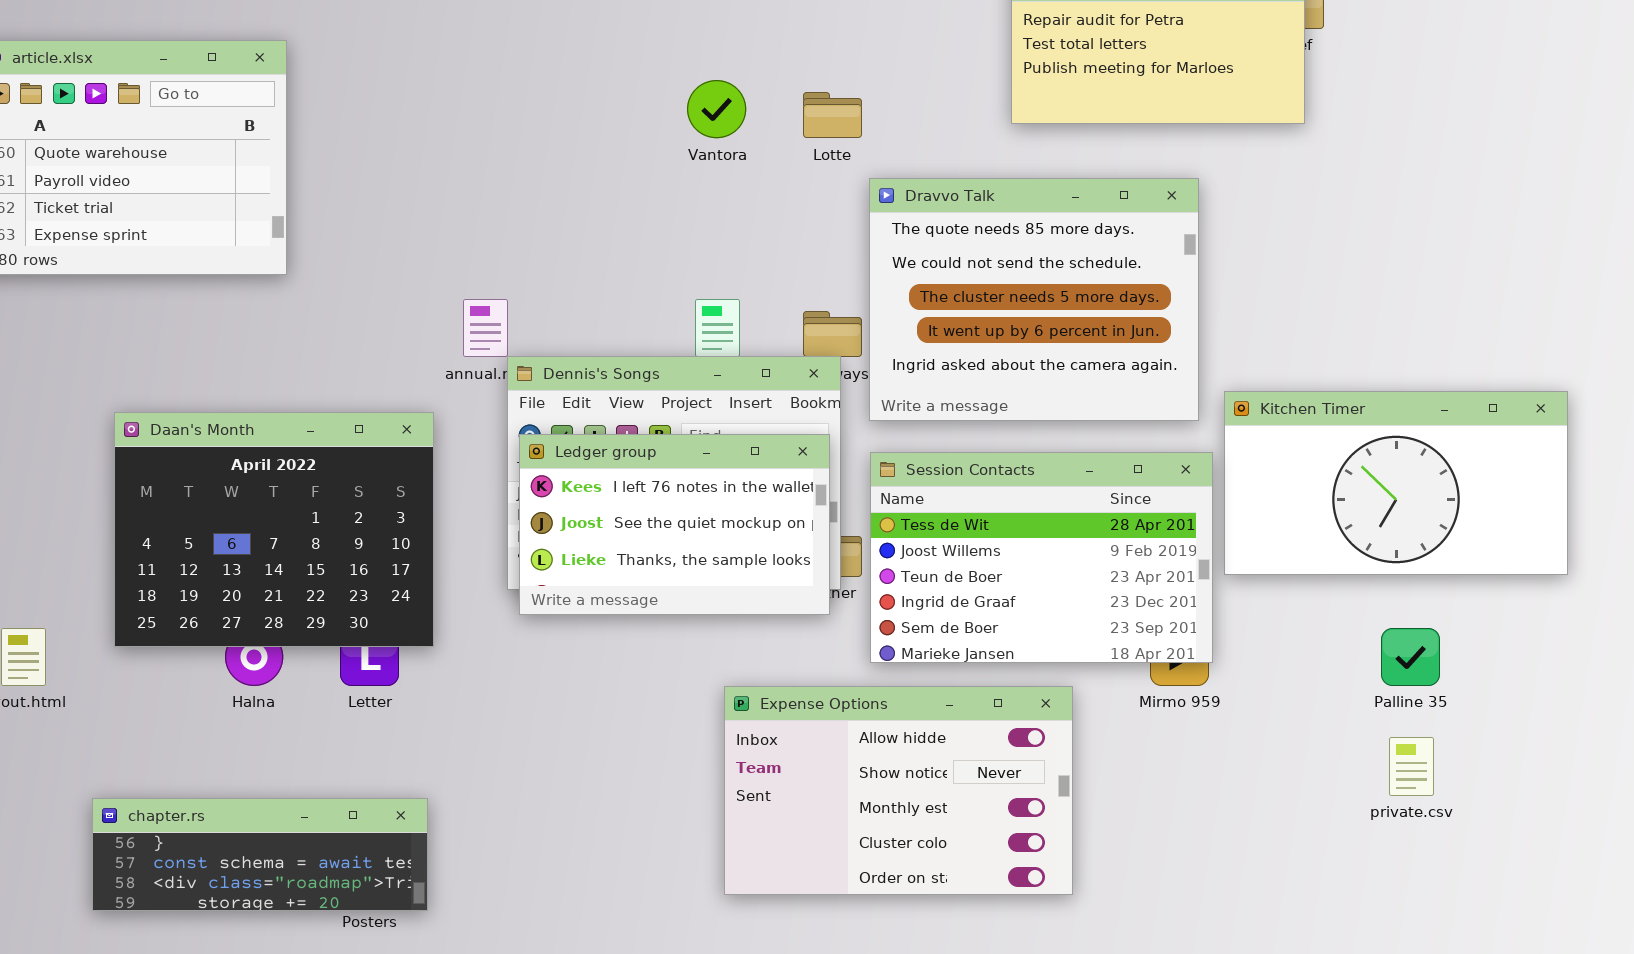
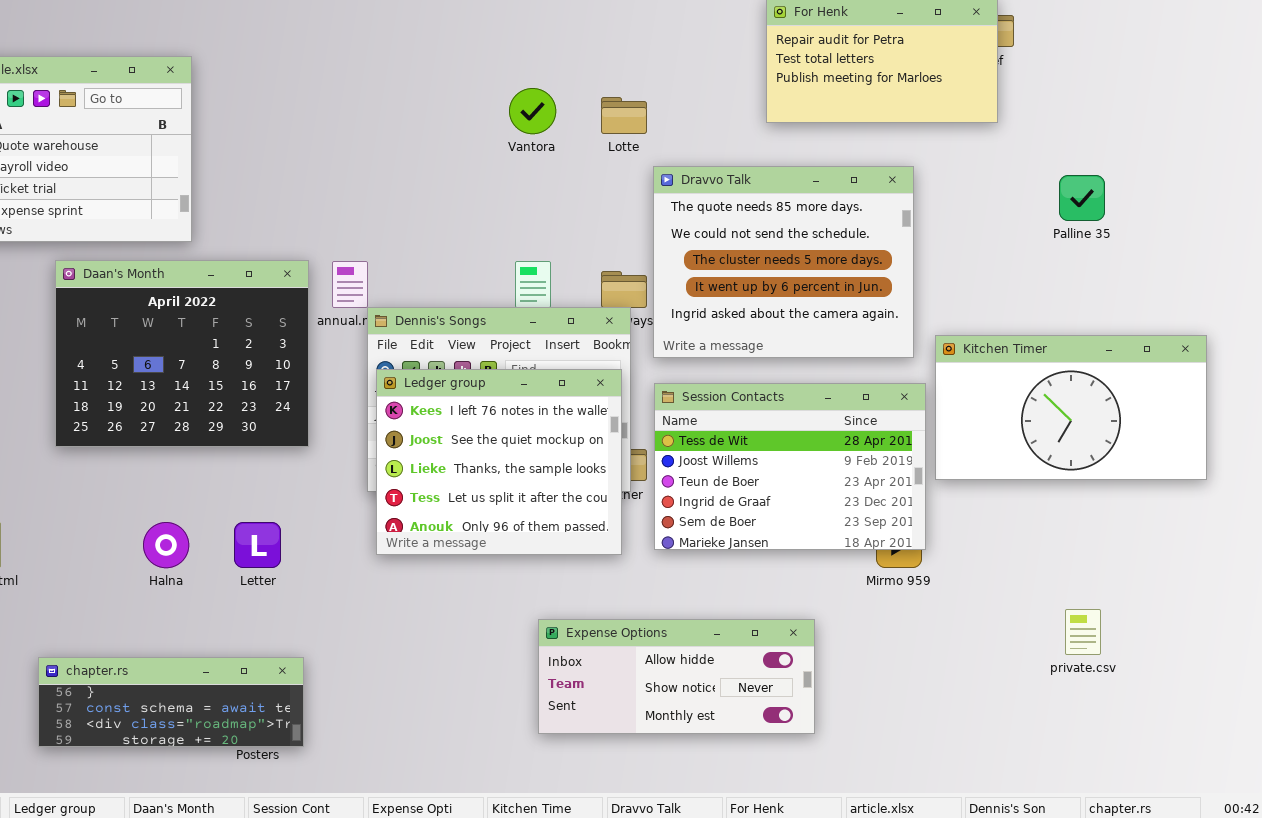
Daan's Month: [114,412,434,647] -> [55,260,309,447], moved
Ledger group: [519,434,830,615] -> [376,369,622,555], resized
Palline 35: [1381,628,1440,686] -> [1059,175,1105,221], moved
Expense Options: [724,686,1073,895] -> [538,619,815,734], resized

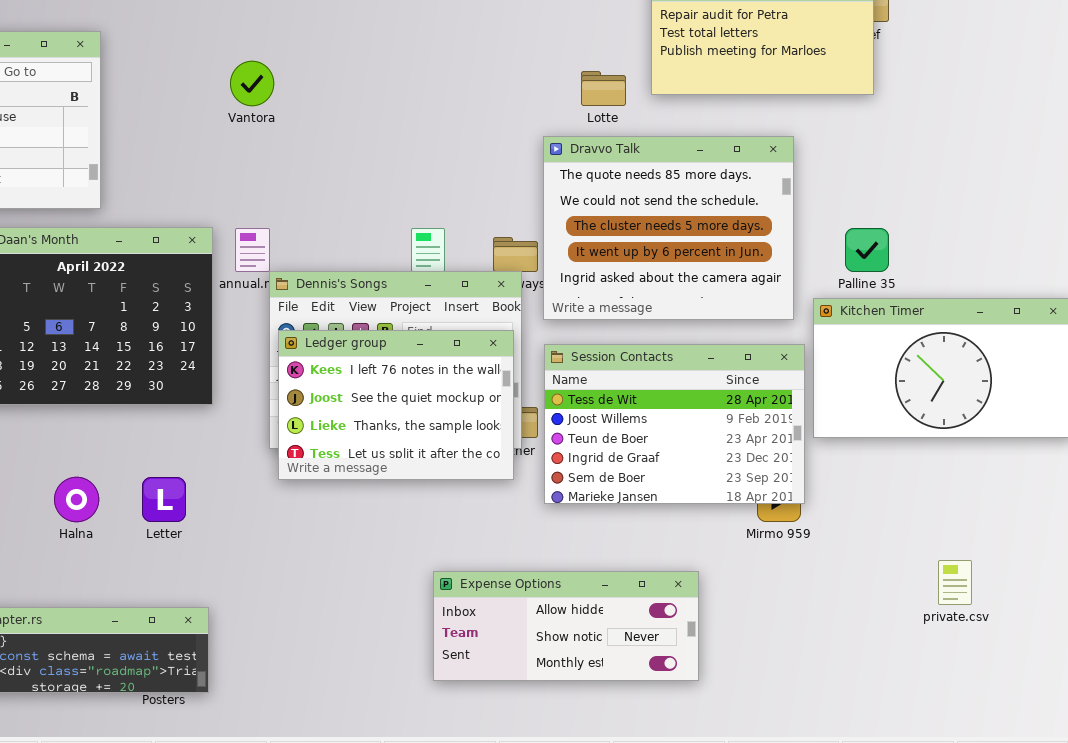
Vantora: [509,88,556,134] -> [230,61,274,106], moved
Lotte: [601,97,647,134] -> [581,71,626,106], moved
Palline 35: [1059,175,1105,221] -> [845,228,889,272], moved
Ledger group: [376,369,622,555] -> [278,330,514,480], resized

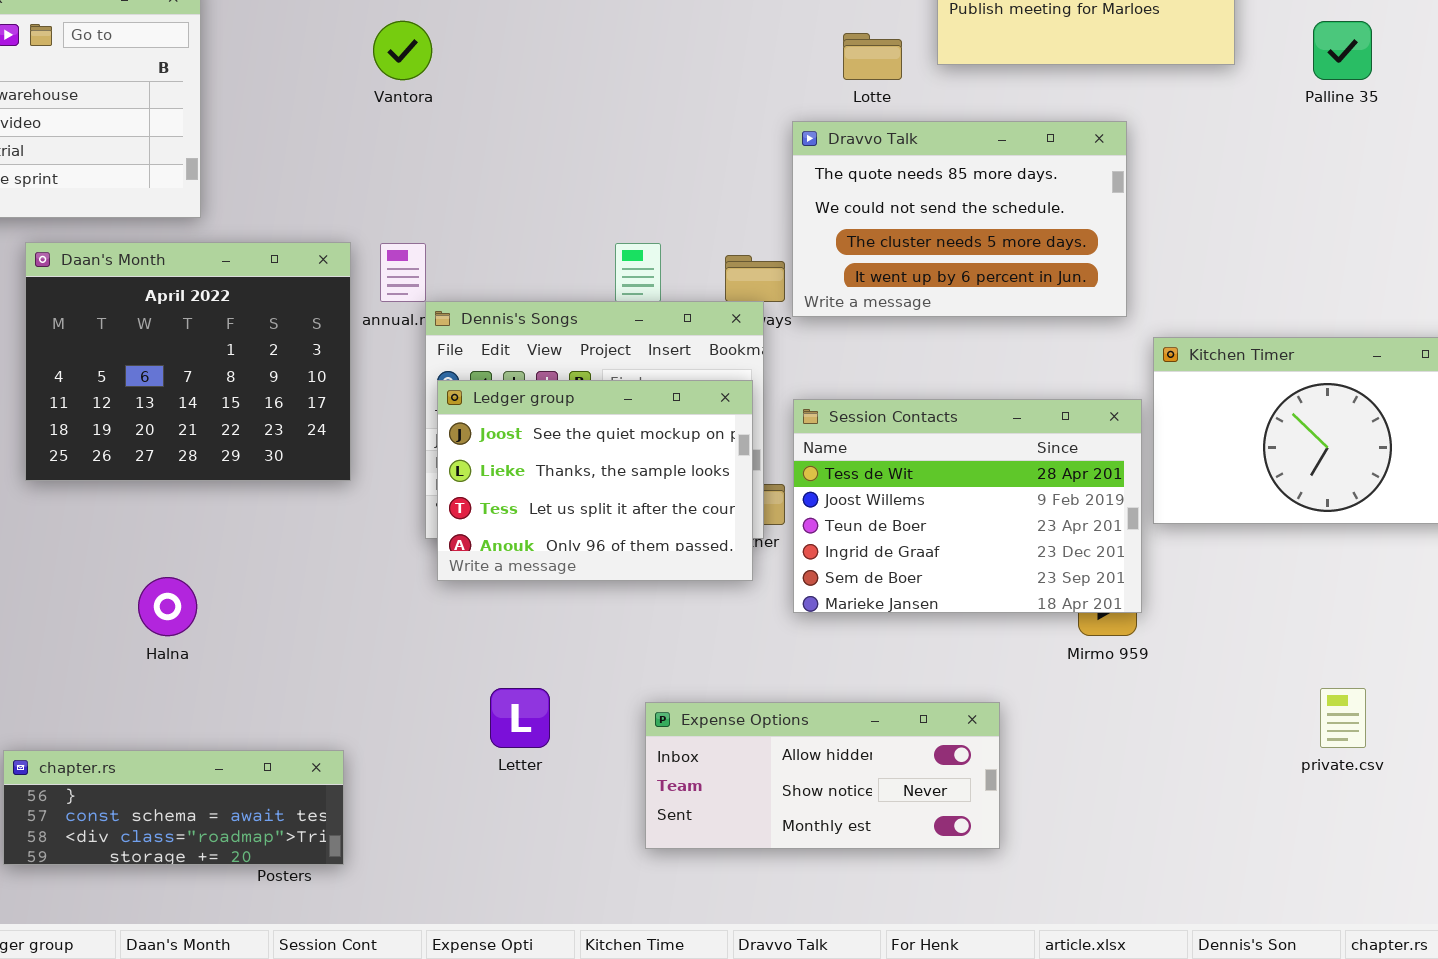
Dravvo Talk: [543,136,794,320] -> [792,121,1127,317], resized
Palline 35: [845,228,889,272] -> [1313,21,1372,80], moved
Ledger group: [278,330,514,480] -> [437,380,753,581], scrolled down 1 row
Letter: [142,477,186,522] -> [490,688,550,748], moved

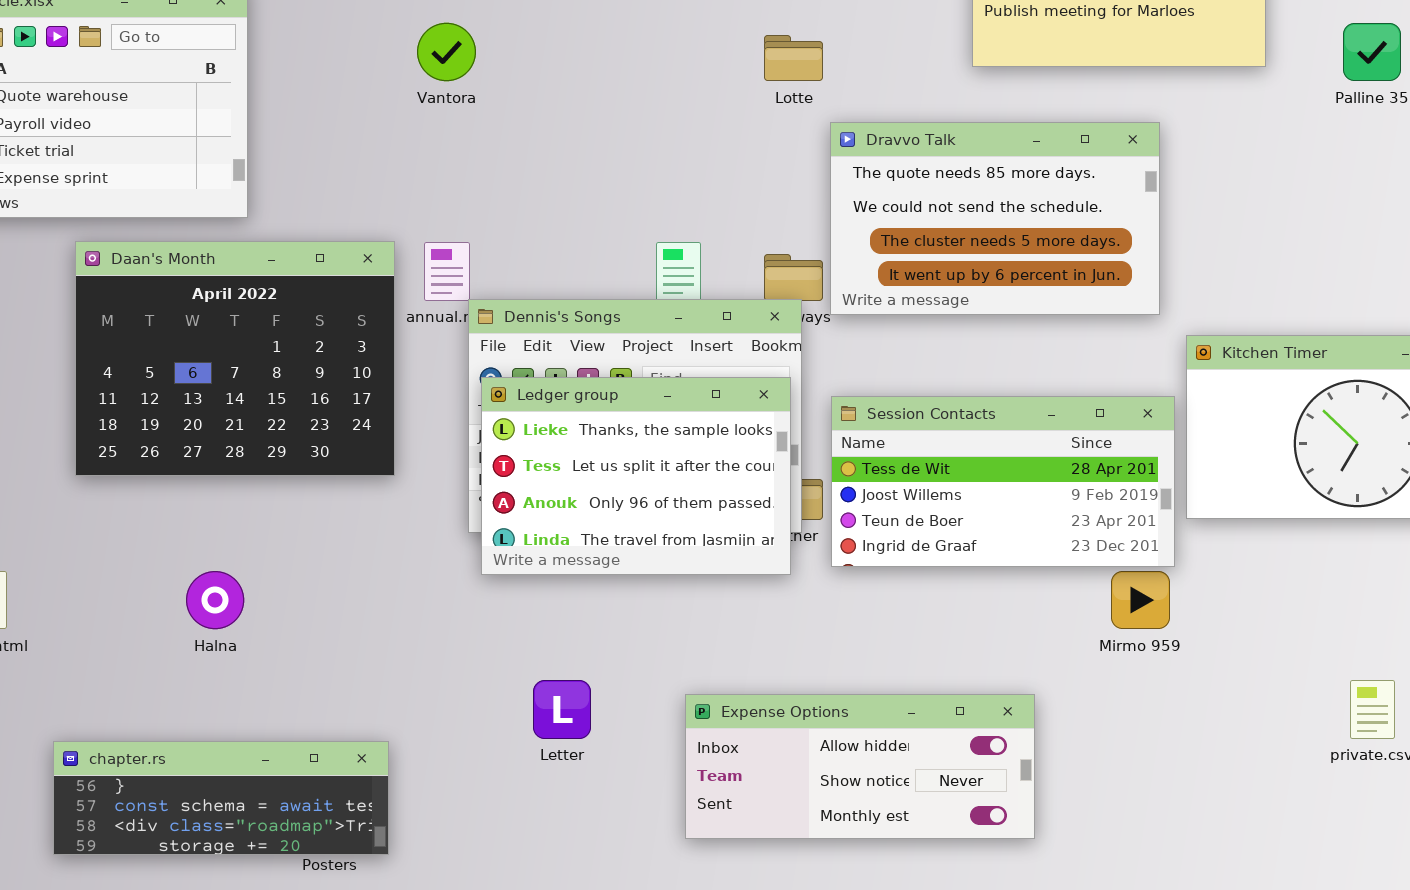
Lotte: [843,33,902,80] -> [764,35,823,81], moved
Ledger group: [437,380,753,581] -> [481,377,791,575], scrolled down 1 row
Session Contacts: [793,399,1142,613] -> [831,396,1175,567], resized

